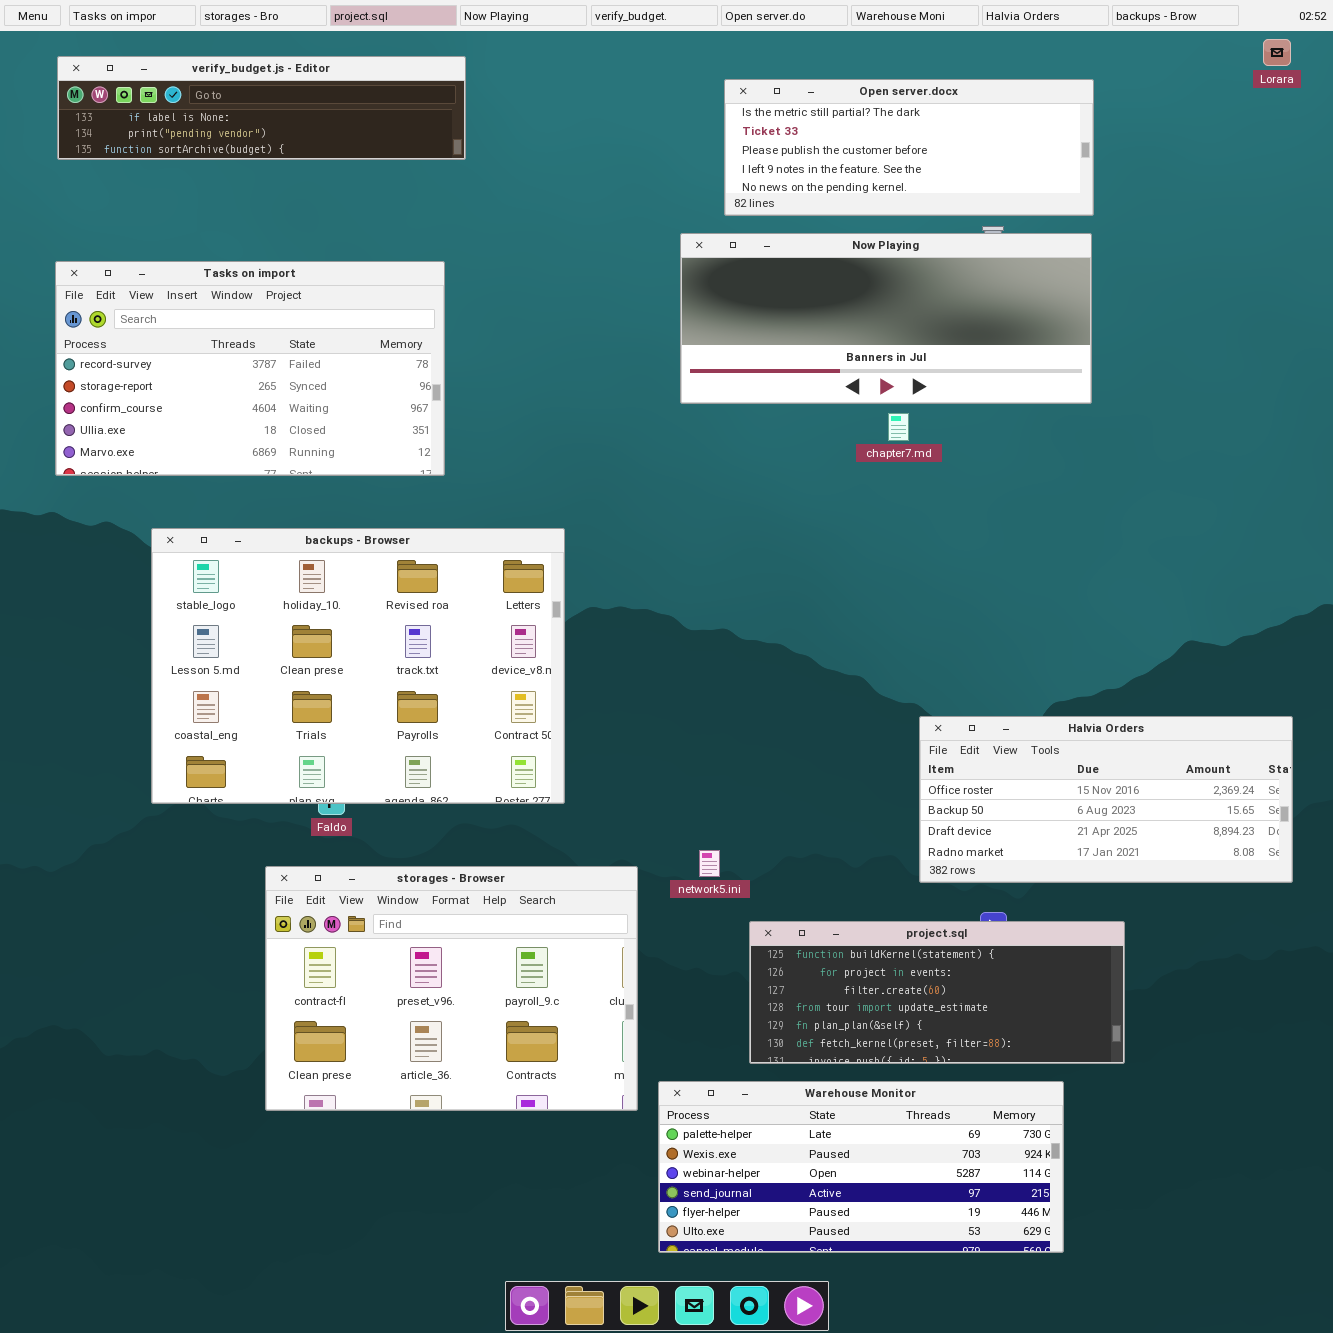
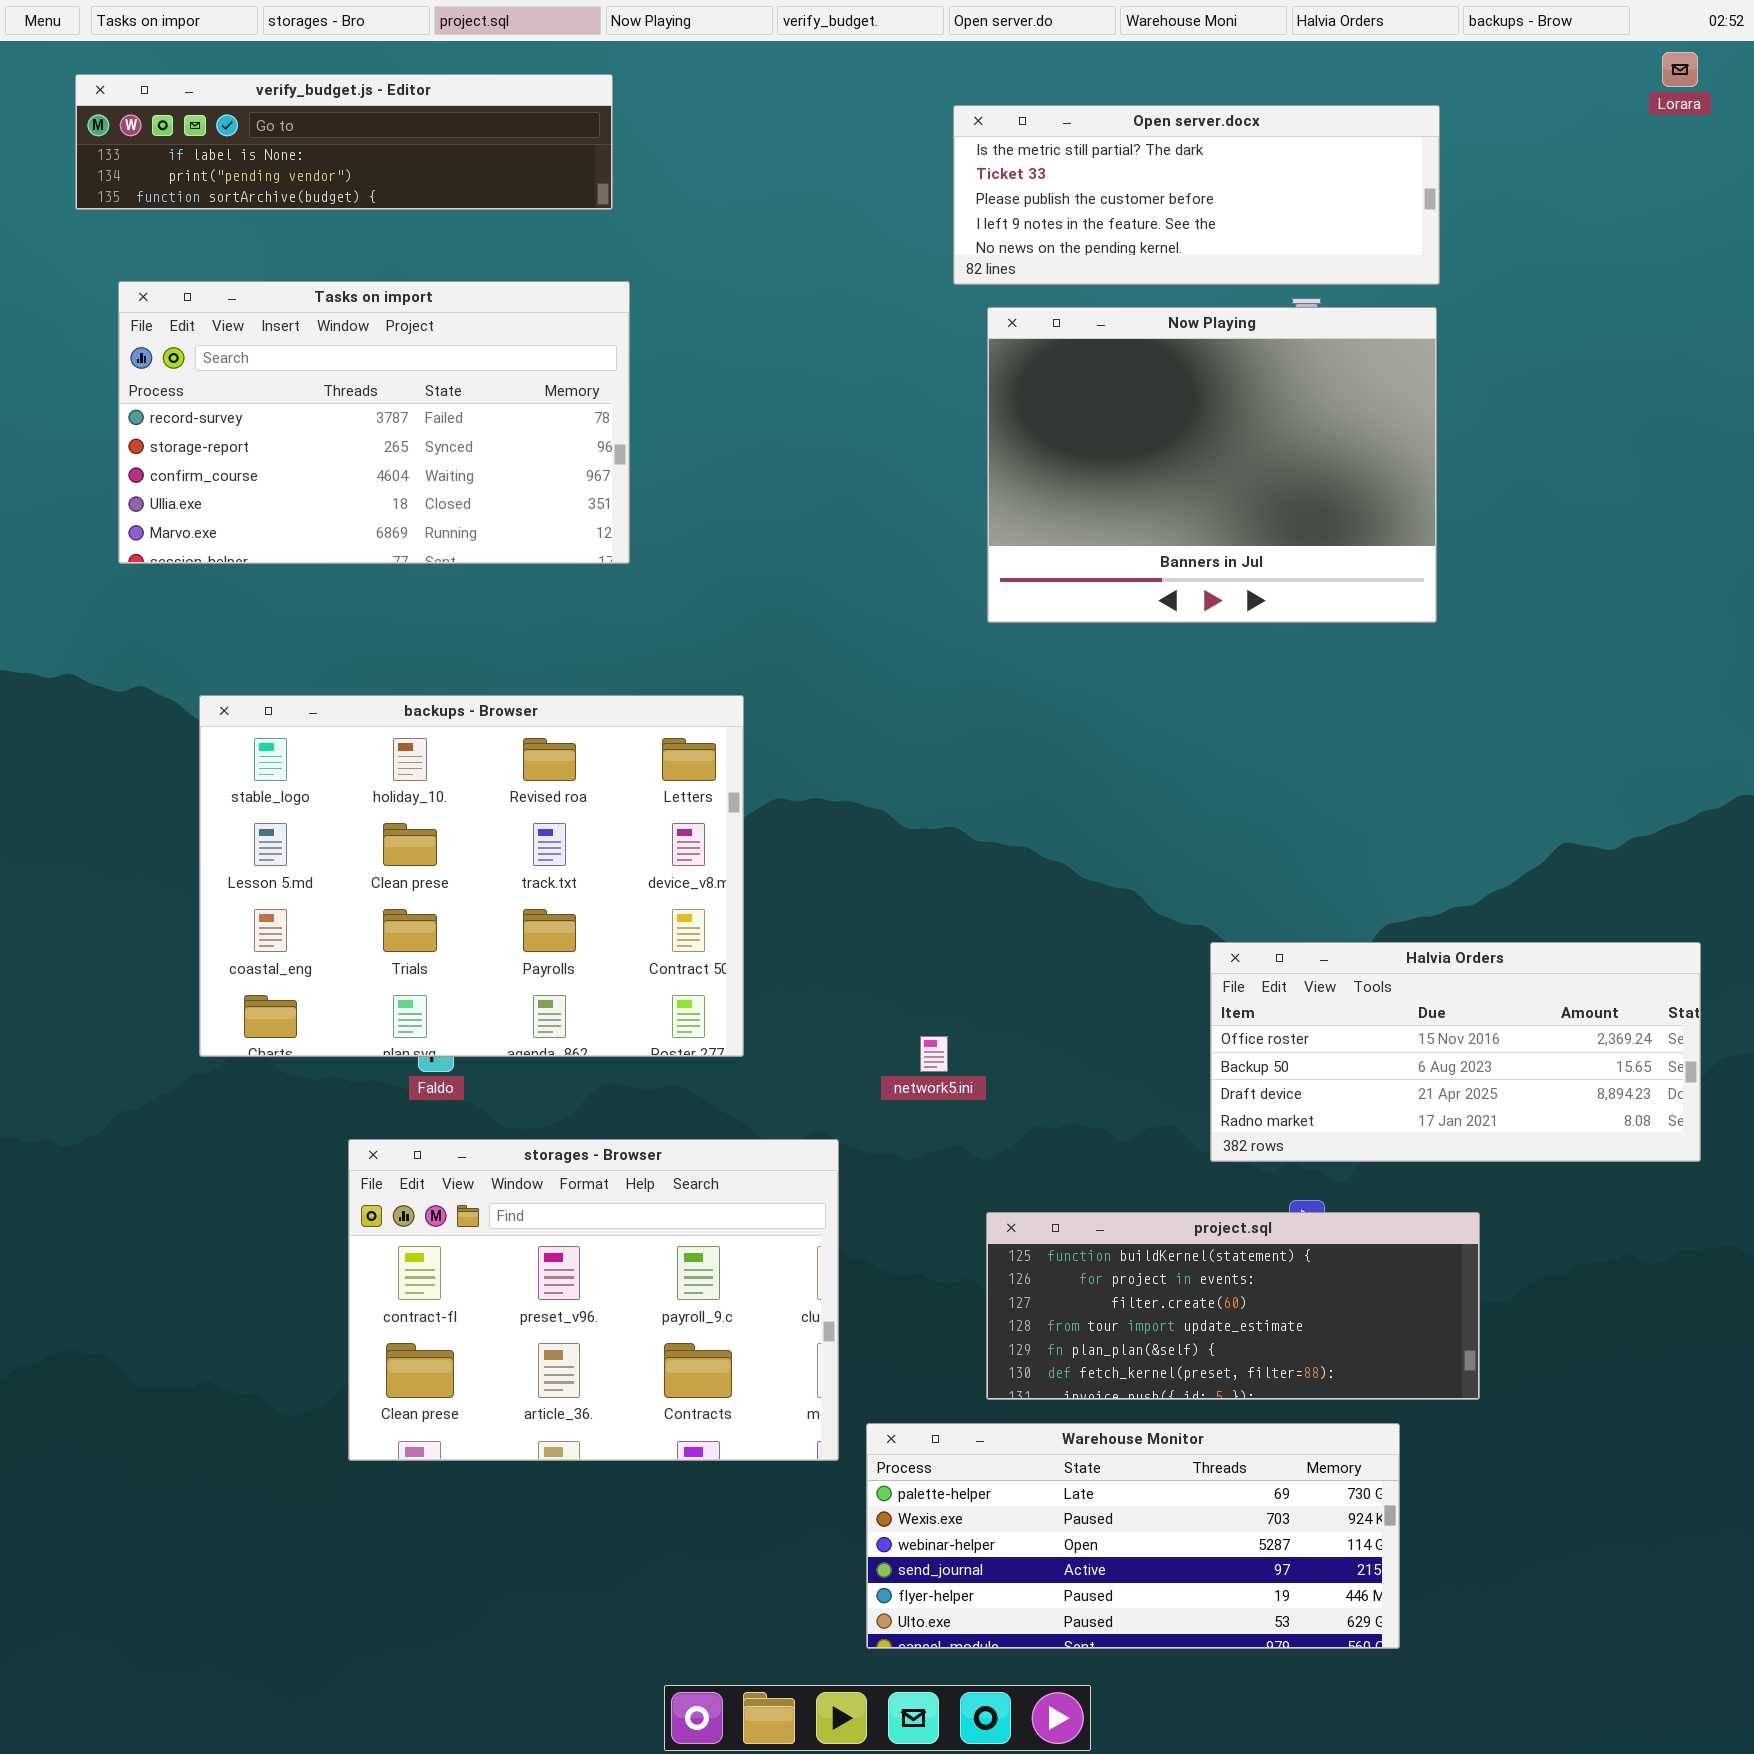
Now Playing: [680,233,1092,404] -> [987,307,1437,623], resized
Tasks on import: [55,261,445,476] -> [118,281,630,564], moved
network5.ini: [699,850,720,877] -> [920,1036,948,1072], moved

